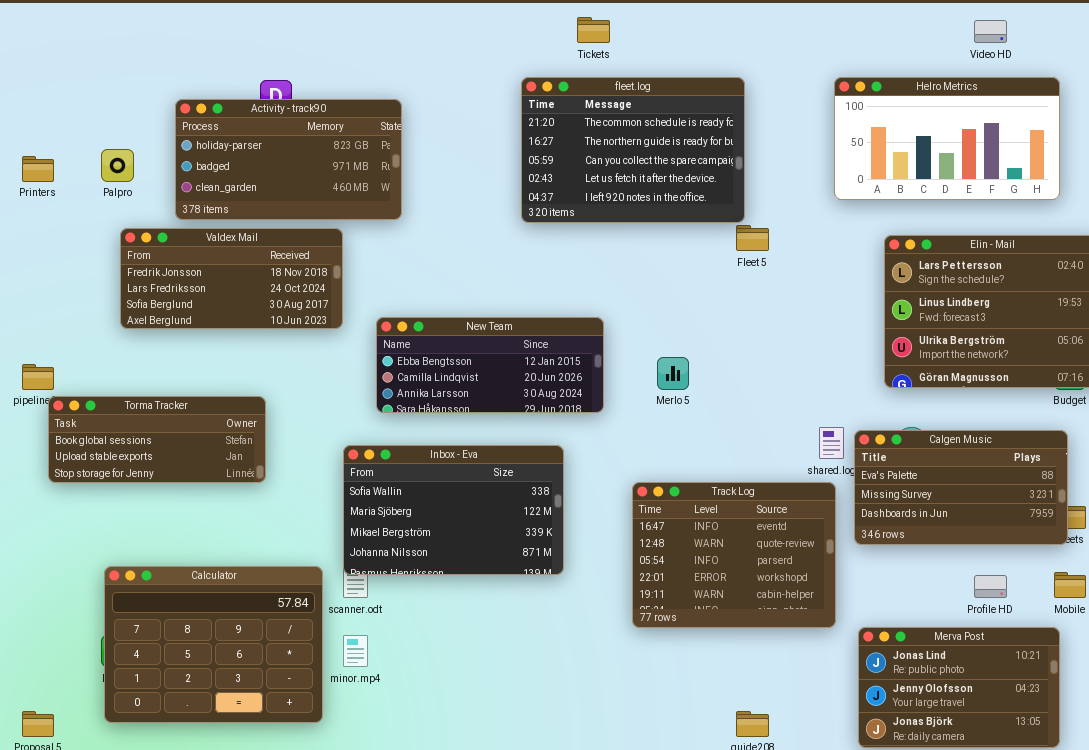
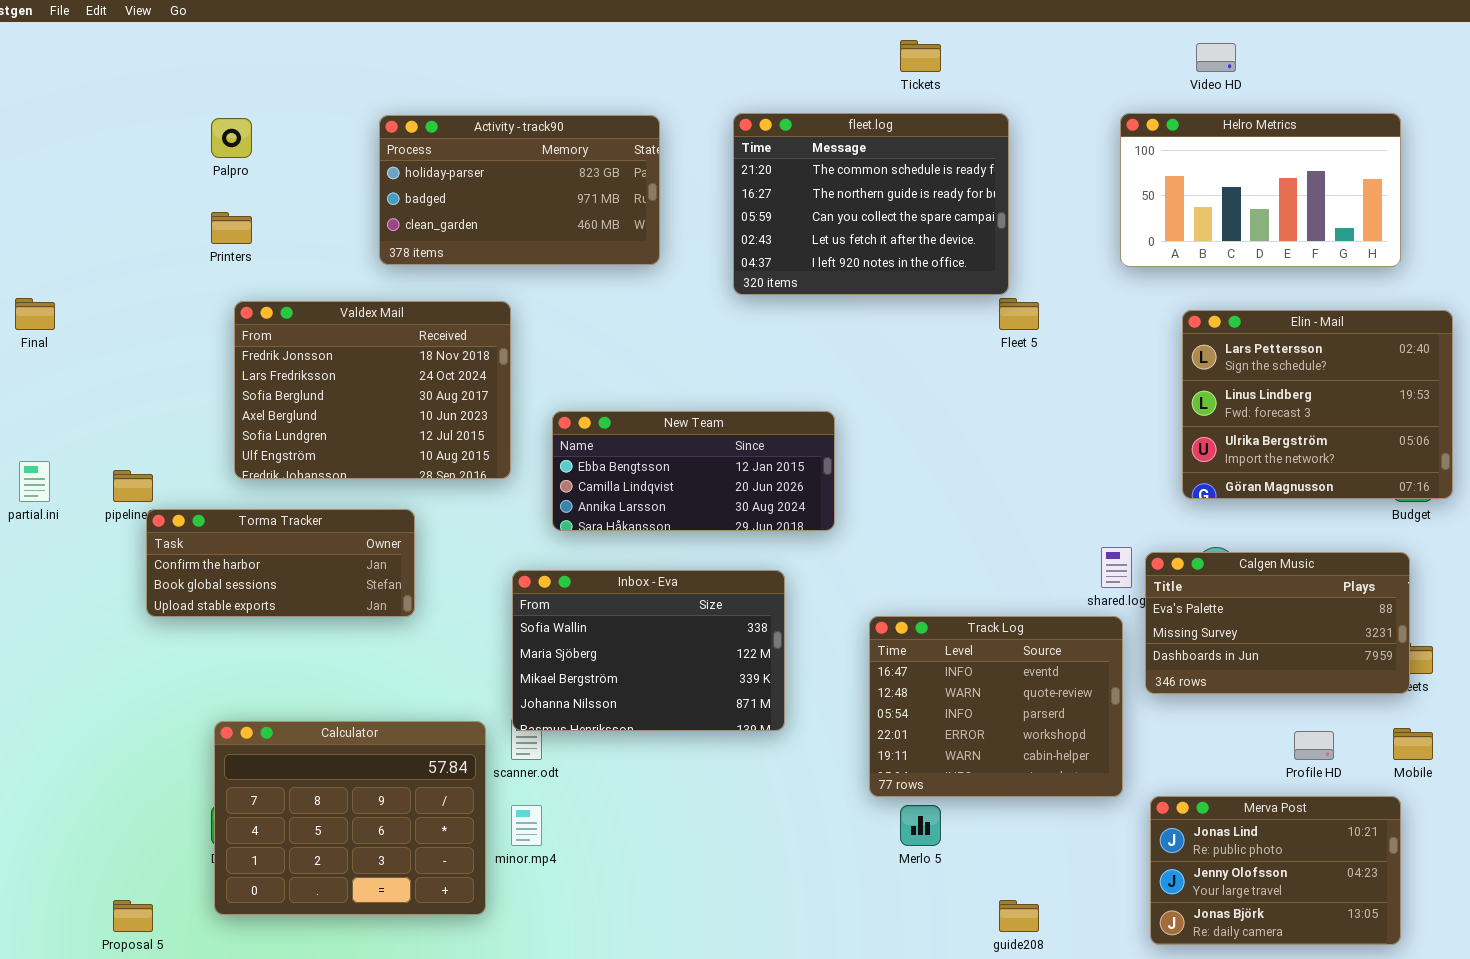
Tickets: [577,17,610,43] -> [900,40,941,72], moved
Video HD: [974,20,1007,43] -> [1196,43,1236,72], moved
Activity - track90: [175,99,402,220] -> [379,115,660,265], moved
Palpro: [101,149,134,182] -> [211,118,252,158], moved
Printers: [22,156,54,182] -> [211,212,252,244], moved
Valdex Mail: [120,228,343,329] -> [234,301,511,479], resized
Merlo 5: [657,357,689,390] -> [900,805,941,846], moved
Torma Tracker: [48,396,266,483] -> [146,509,415,617], scrolled up 1 row

